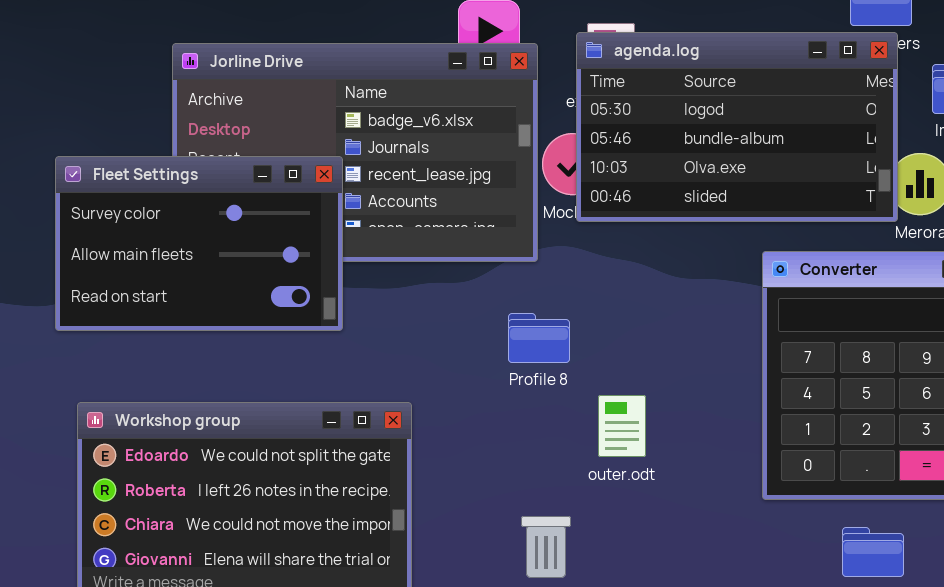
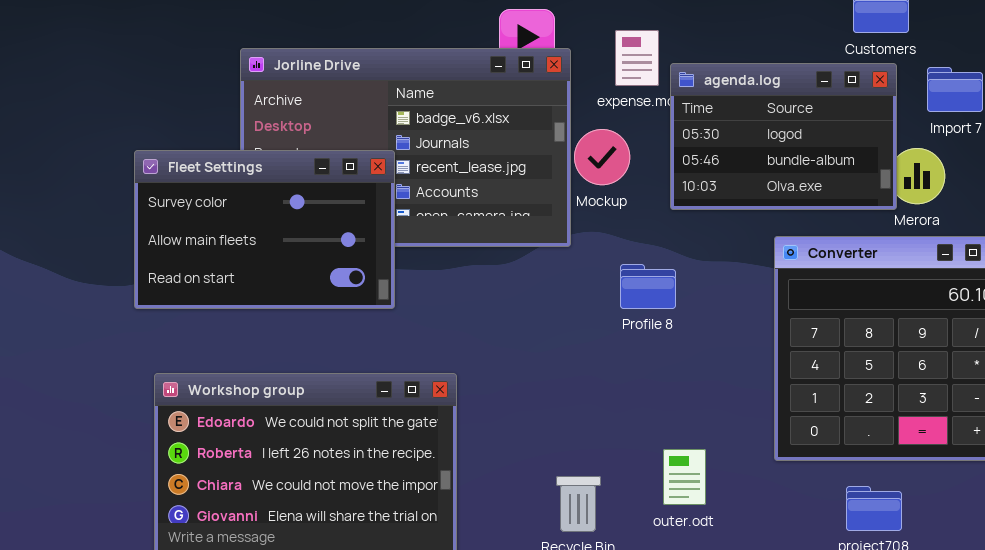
agenda.log: [576,32,898,222] -> [670,63,897,210], resized
Profile 8: [508,313,570,363] -> [620,264,676,309], moved
outer.odt: [598,395,646,457] -> [663,449,706,505], moved

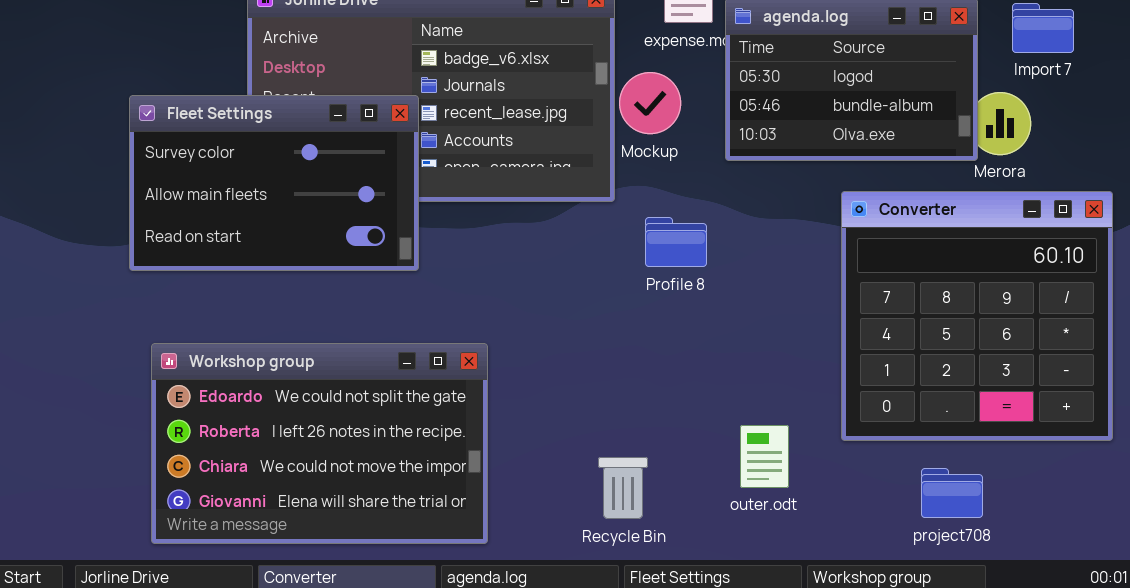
Profile 8: [620,264,676,309] -> [645,217,707,267], moved
outer.odt: [663,449,706,505] -> [740,425,789,488], moved

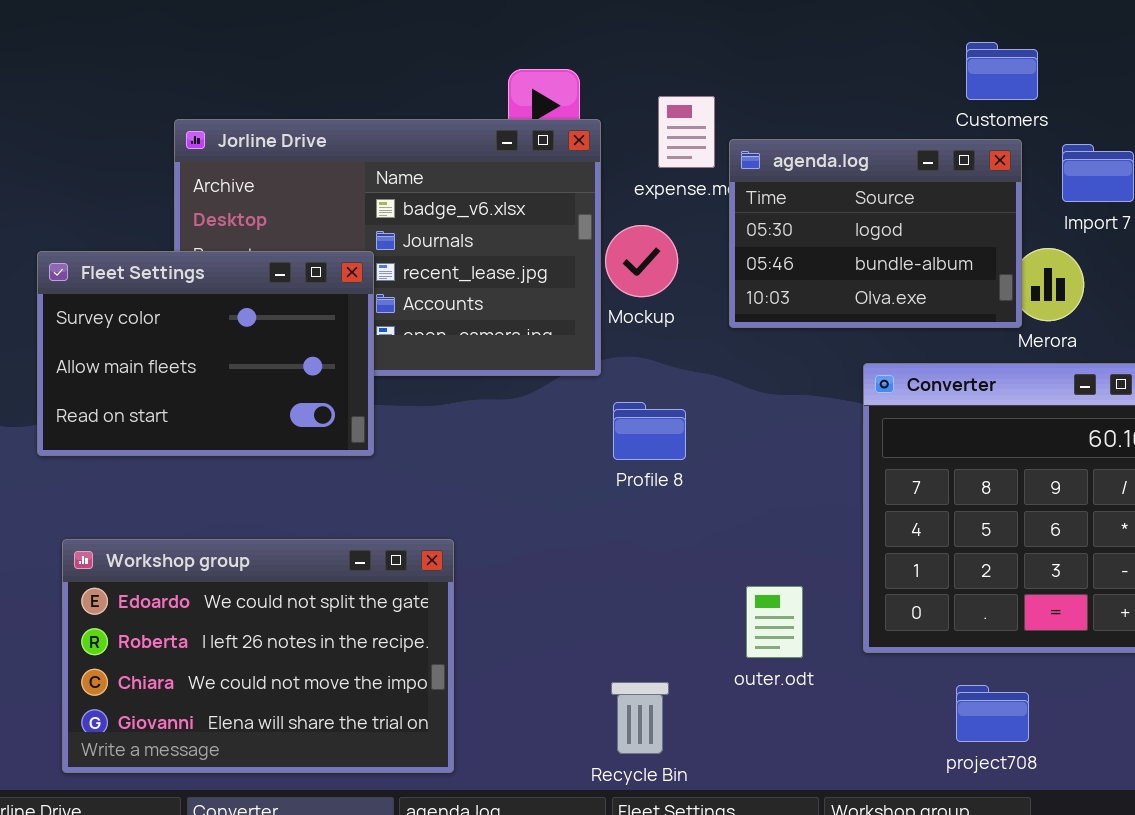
Profile 8: [645,217,707,267] -> [613,402,686,460], moved
outer.odt: [740,425,789,488] -> [746,586,803,658], moved
Recycle Bin: [598,457,648,519] -> [611,682,669,754], moved

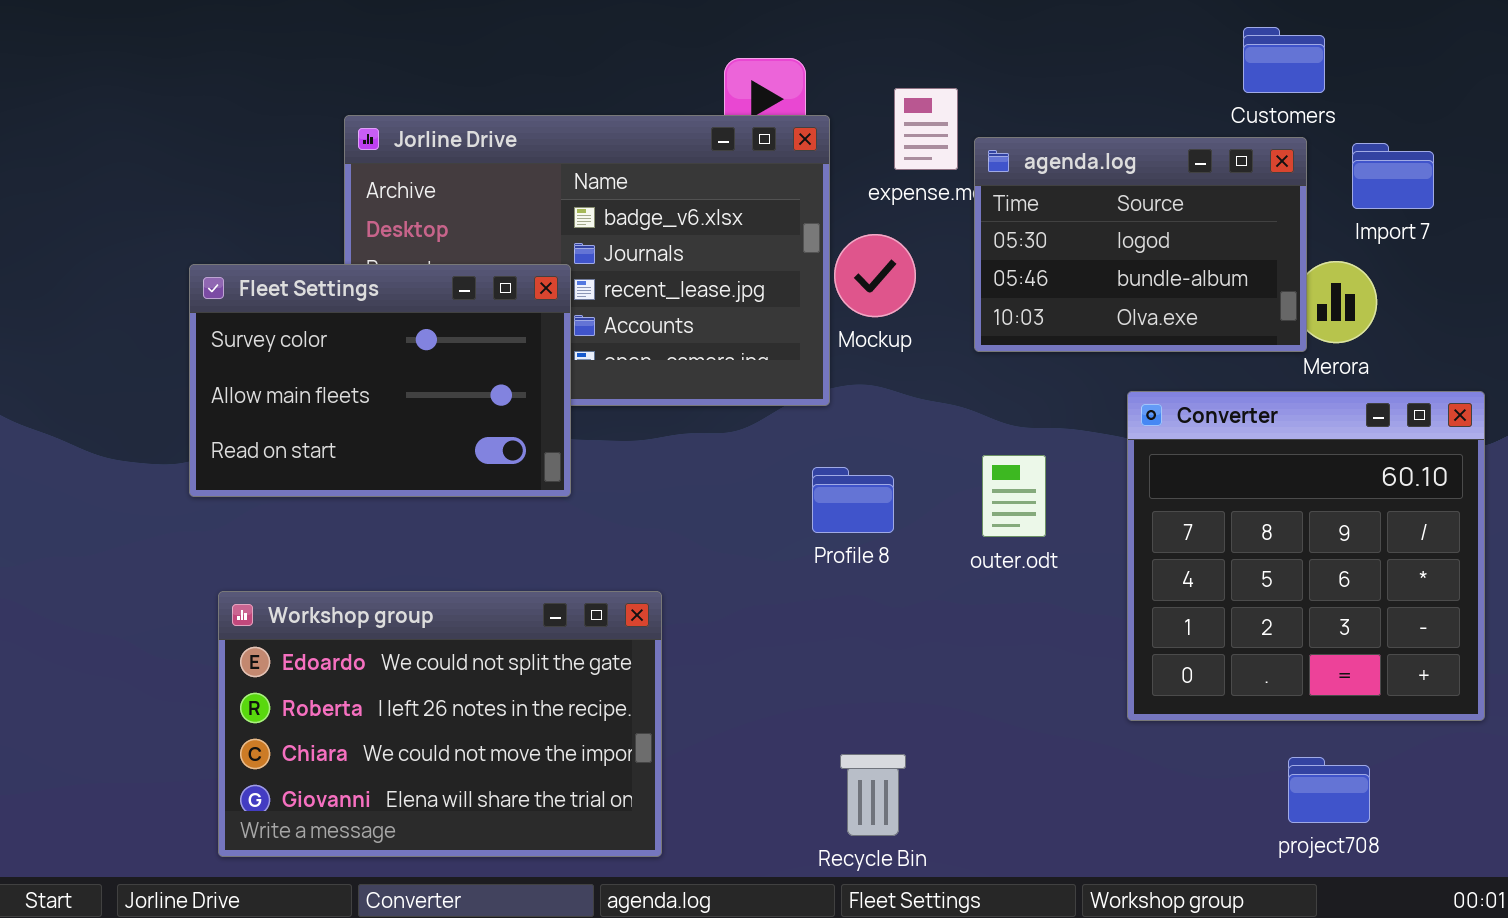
Profile 8: [613,402,686,460] -> [812,467,894,533], moved
outer.odt: [746,586,803,658] -> [982,455,1046,537], moved
project708: [956,685,1029,742] -> [1288,757,1370,823], moved

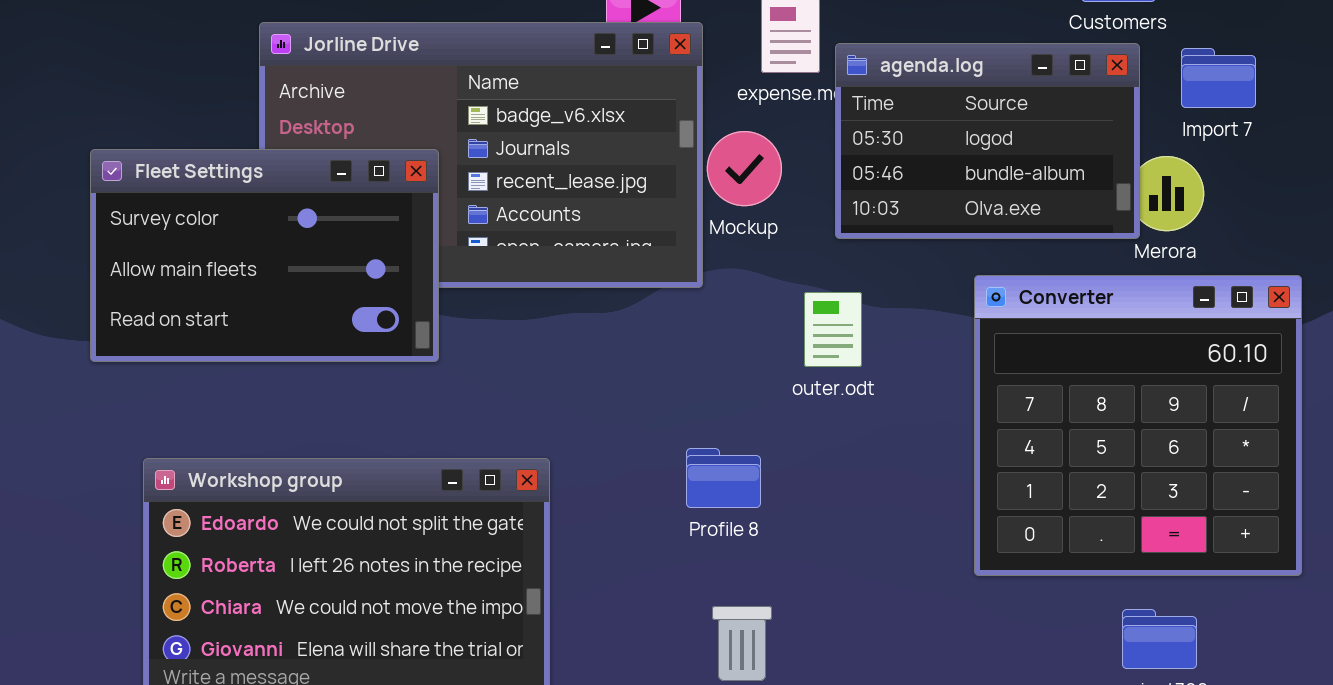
Fleet Settings: [189,264,571,497] -> [90,149,439,362], moved
outer.odt: [982,455,1046,537] -> [804,292,862,367], moved
Profile 8: [812,467,894,533] -> [686,448,761,508], moved

